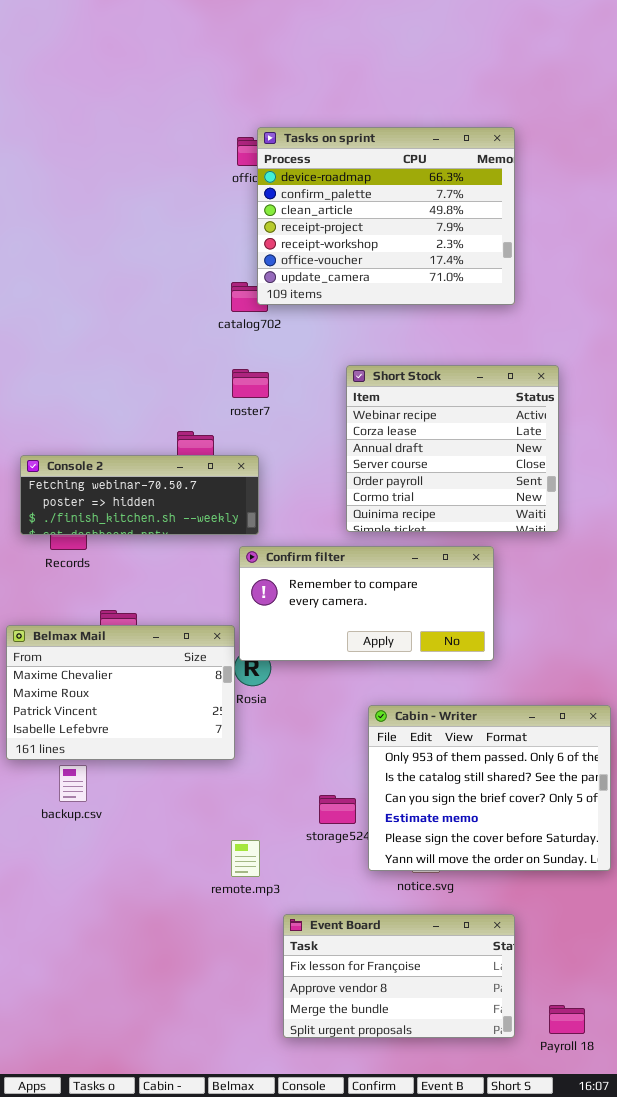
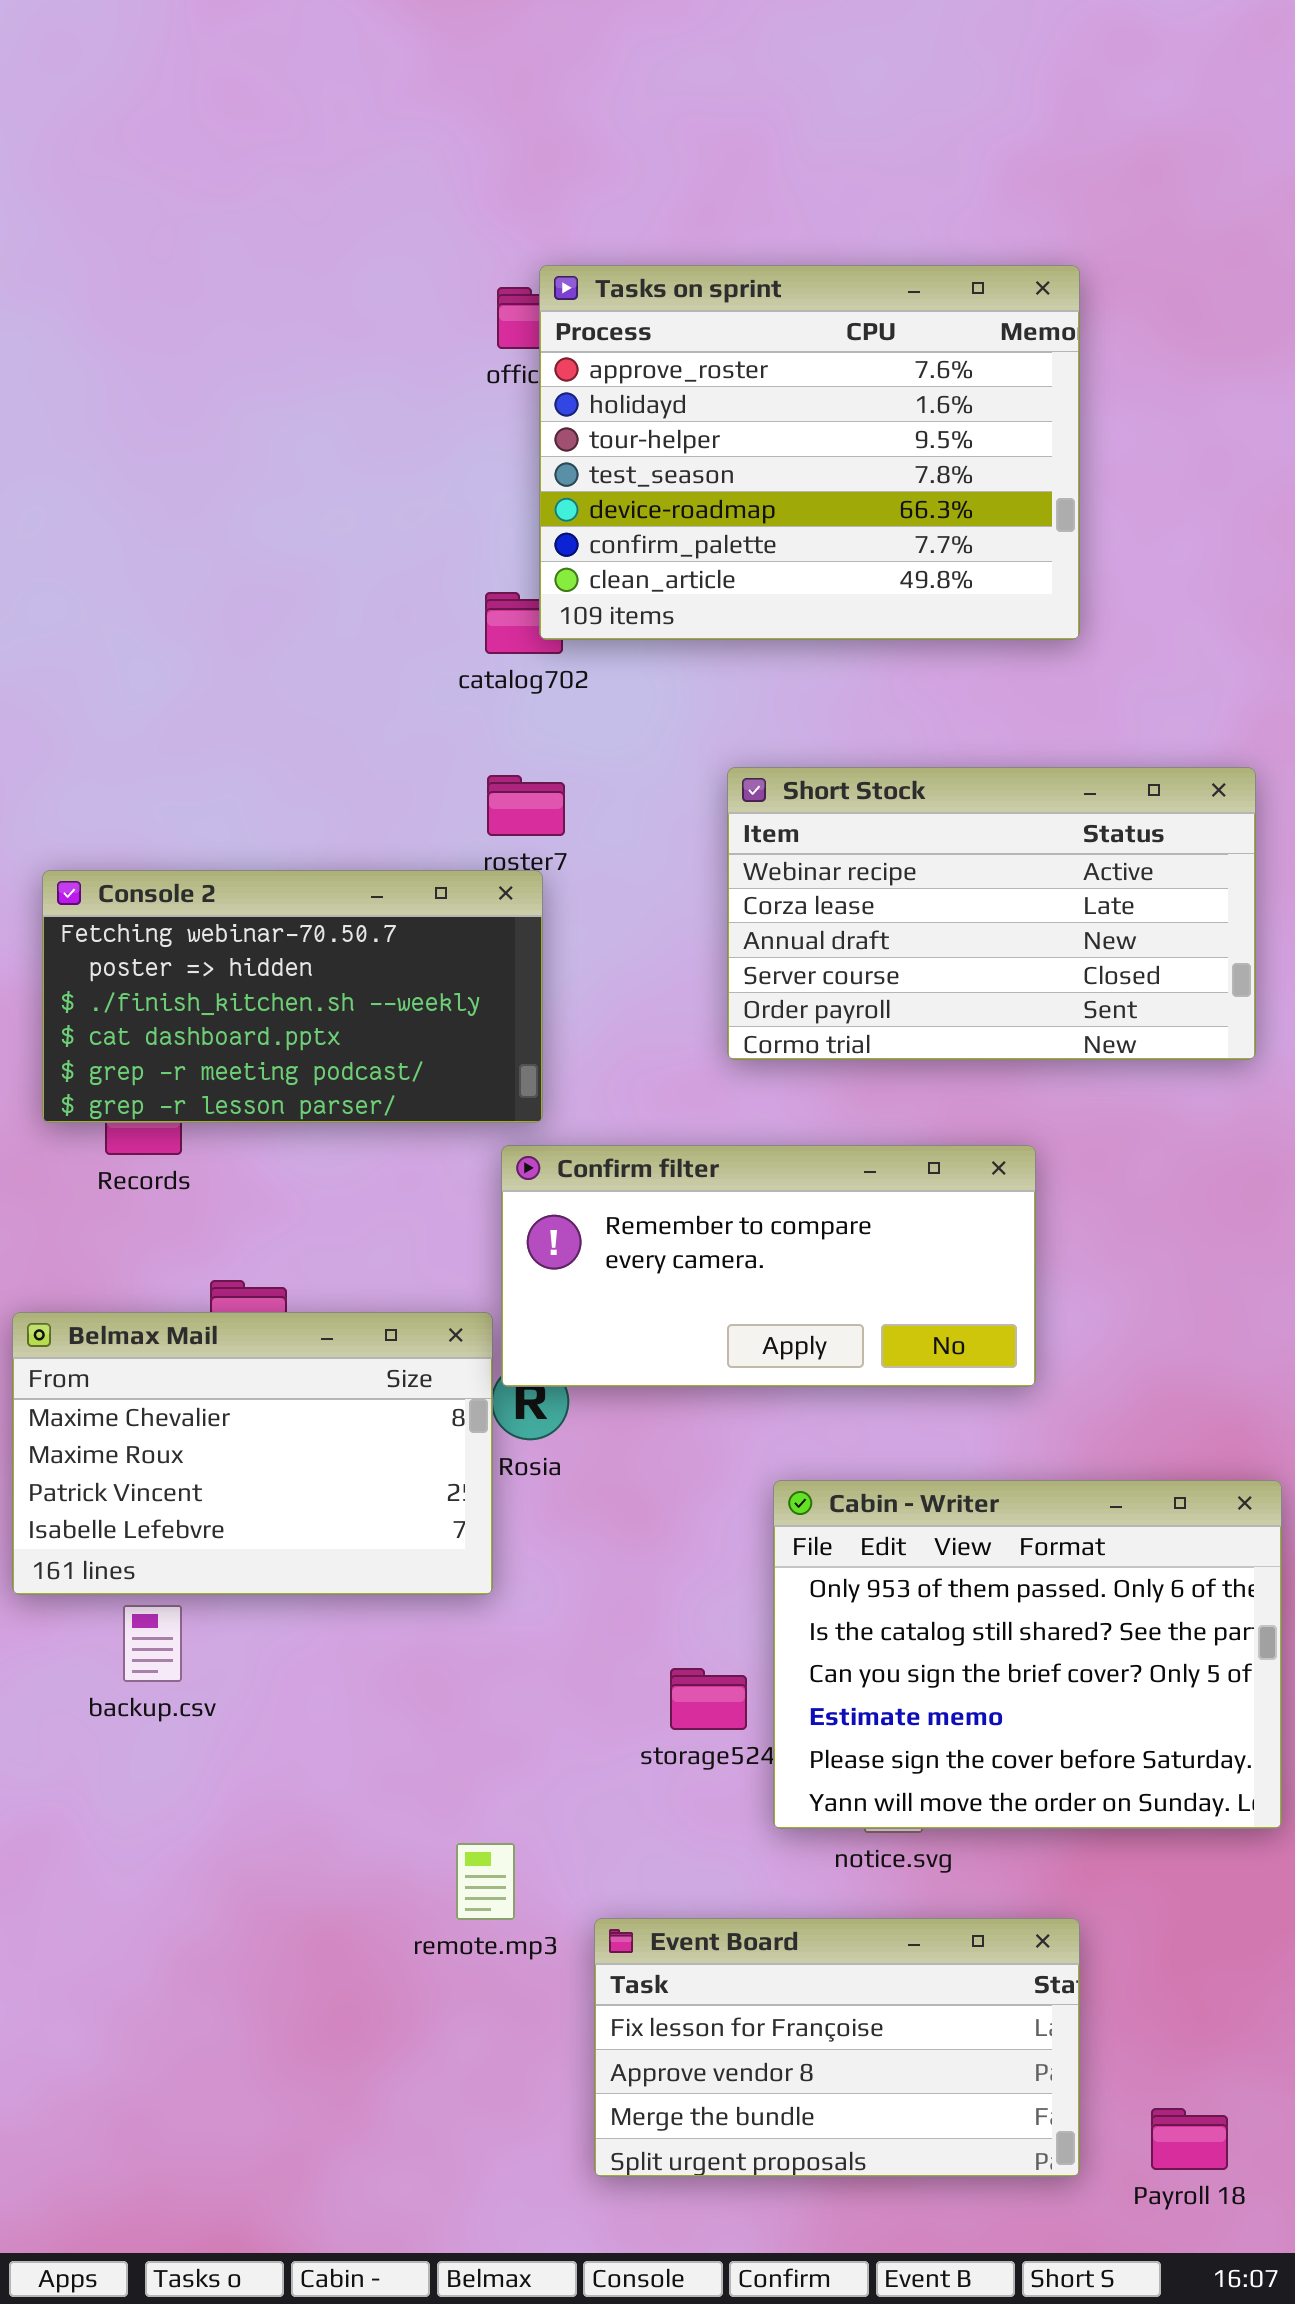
Tasks on sprint: [257,127,515,305] -> [539,265,1080,640], scrolled up 4 rows
Short Stock: [346,365,559,532] -> [727,767,1256,1060], resized
Console 2: [20,455,259,535] -> [42,870,543,1123], resized
remote.mp3: [231,840,260,877] -> [456,1843,515,1920], moved

